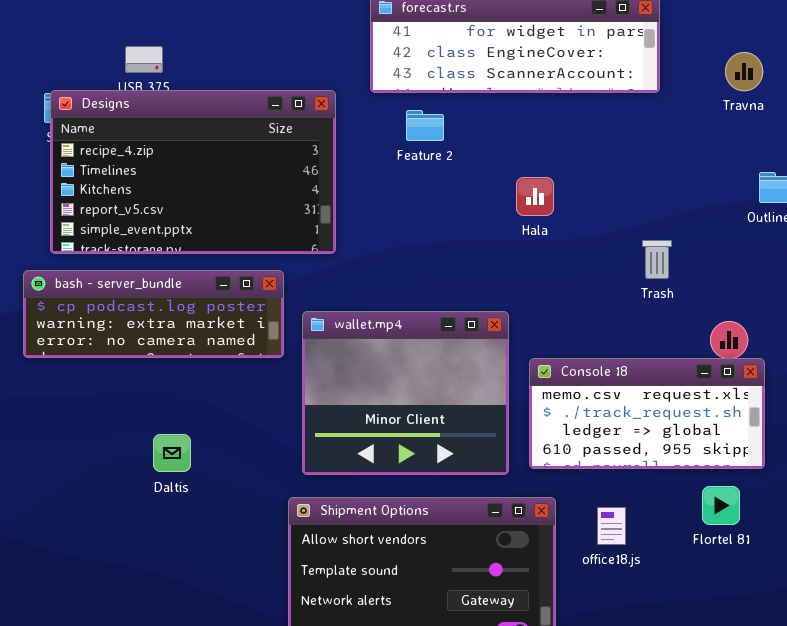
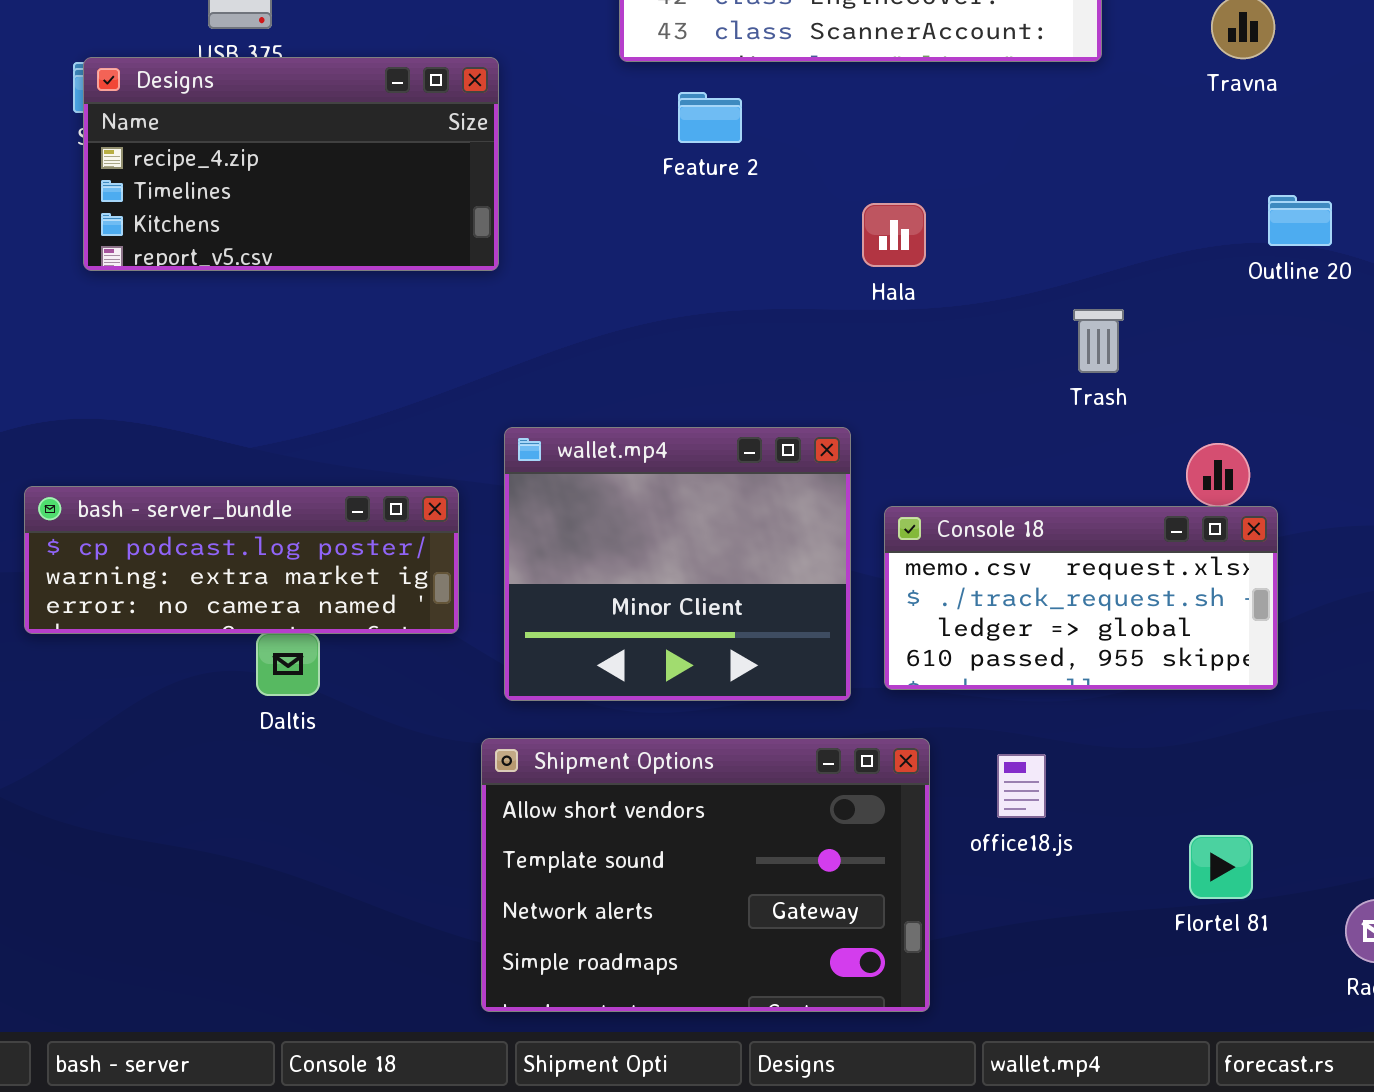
Designs: [50,90,336,254] -> [83,57,499,271], resized
bash - server_bundle: [23,270,284,358] -> [24,486,459,634], moved
Flortel 81: [702,486,740,525] -> [1189,835,1253,899], moved

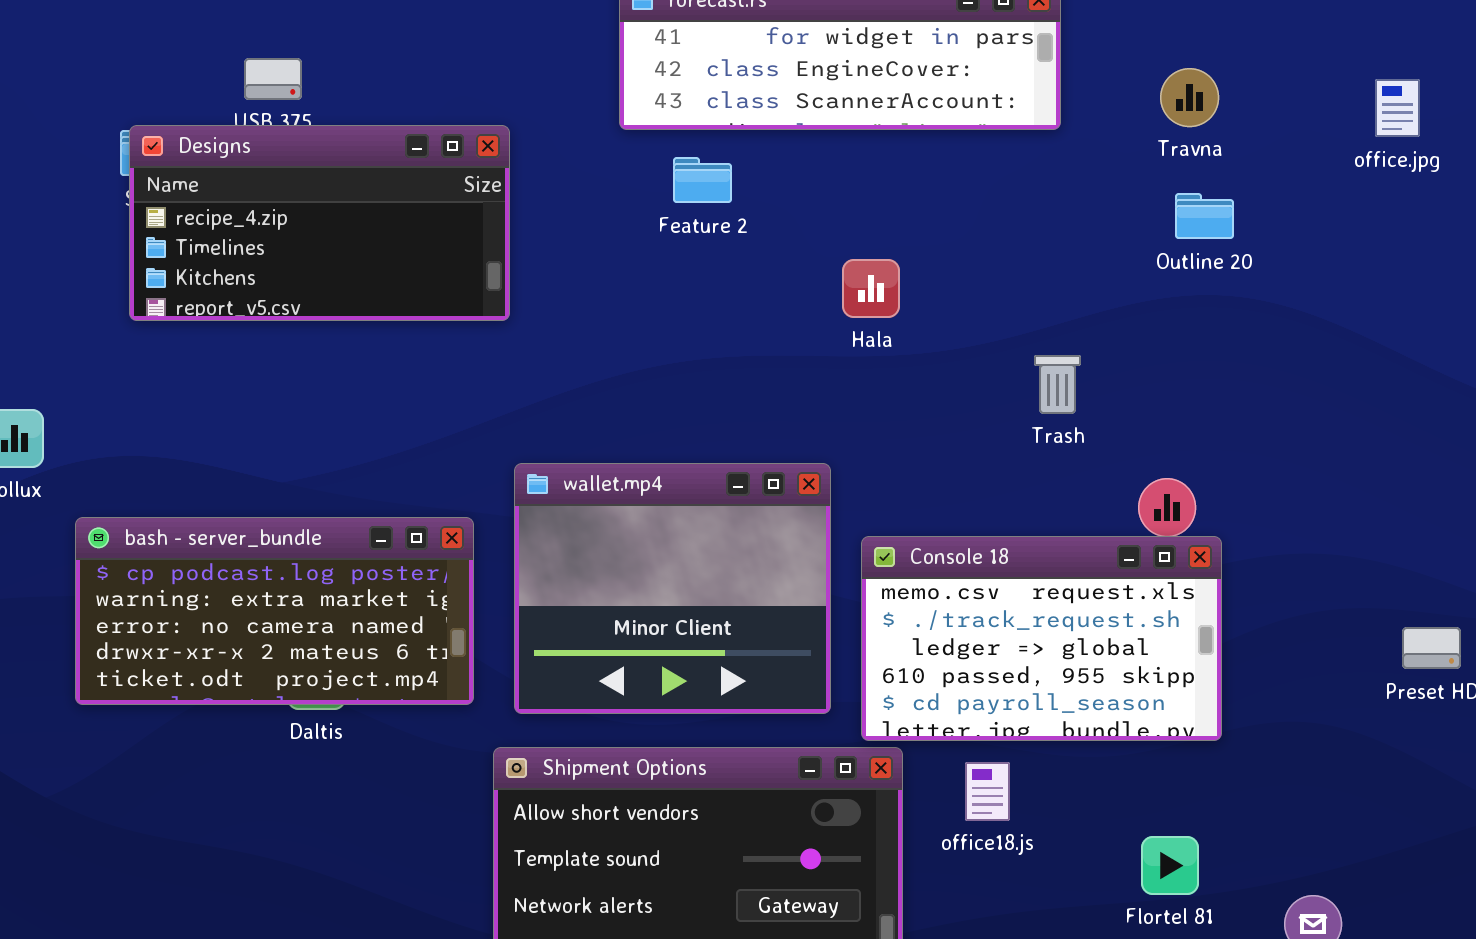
Outline 20: [1268,195,1332,246] -> [1175,193,1234,239], moved
bash - server_bundle: [24,486,459,634] -> [75,517,474,705], resized
Console 18: [884,506,1278,690] -> [861,536,1222,741], resized

